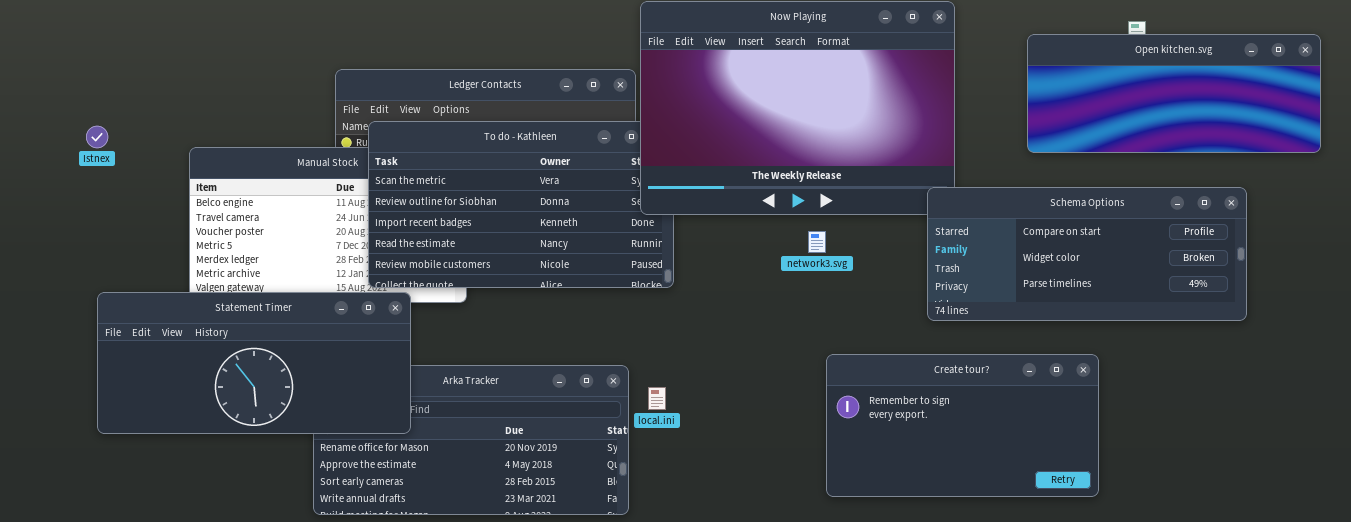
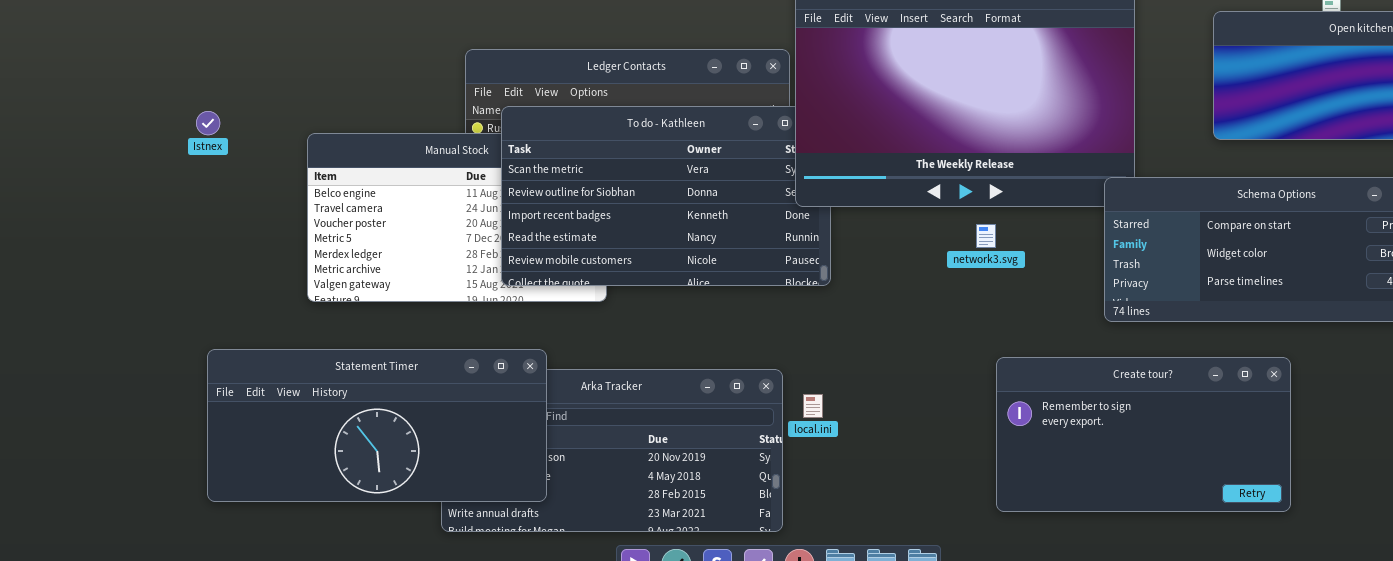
Statement Timer: [97,292,411,434] -> [207,349,547,502], moved

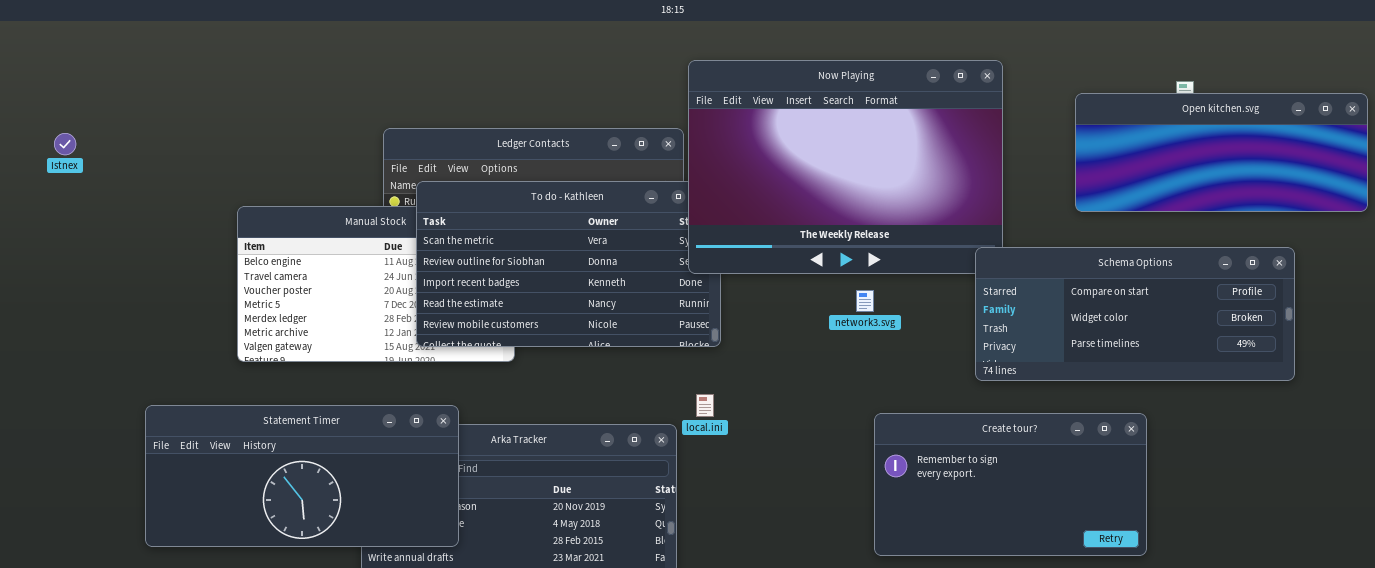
Istnex: [196,111,220,135] -> [54,133,76,155], moved
local.ini: [803,394,823,418] -> [696,394,714,417], moved

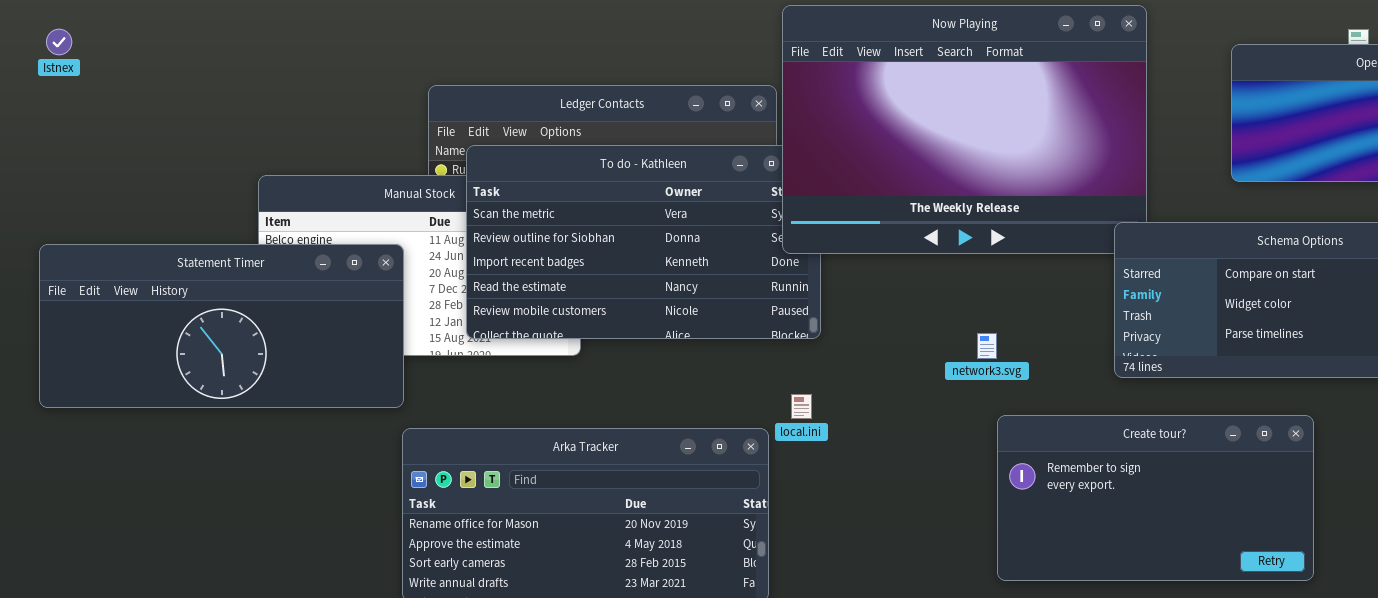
Istnex: [54,133,76,155] -> [46,29,72,55], moved
network3.svg: [856,290,874,312] -> [977,333,997,359], moved
Statement Timer: [145,405,459,547] -> [39,244,404,408], moved

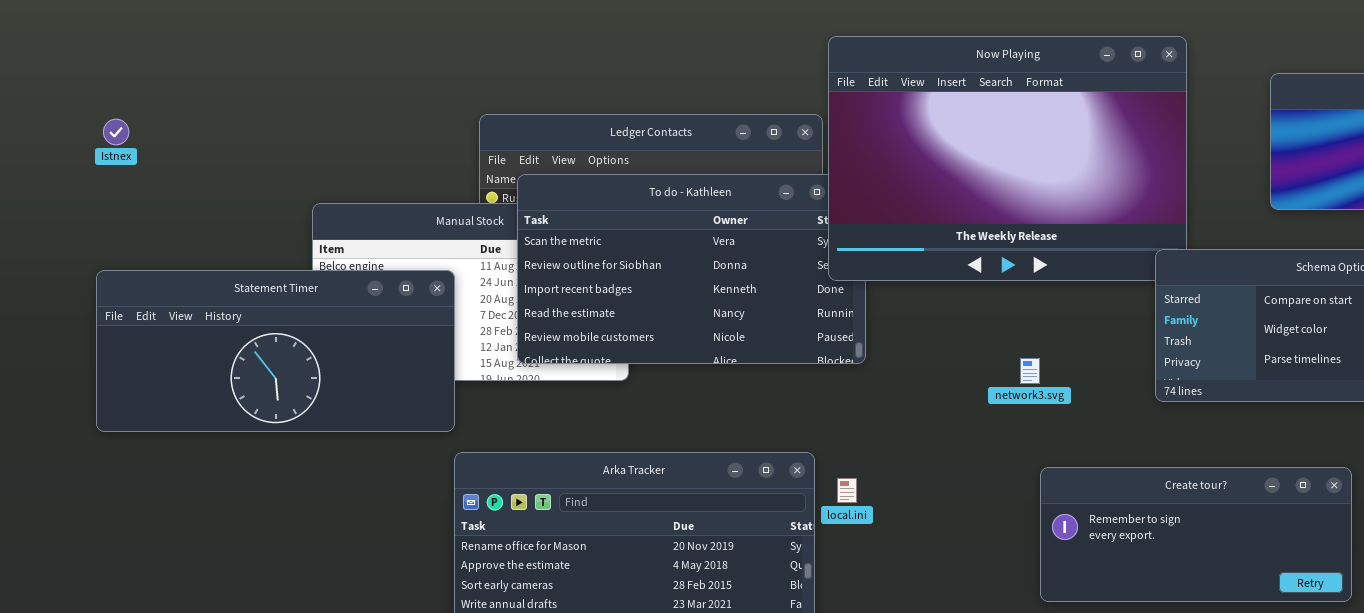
Istnex: [46,29,72,55] -> [103,119,129,145], moved
local.ini: [791,394,812,419] -> [837,478,857,503], moved
Create tour?: [997,415,1314,581] -> [1040,467,1352,602], resized

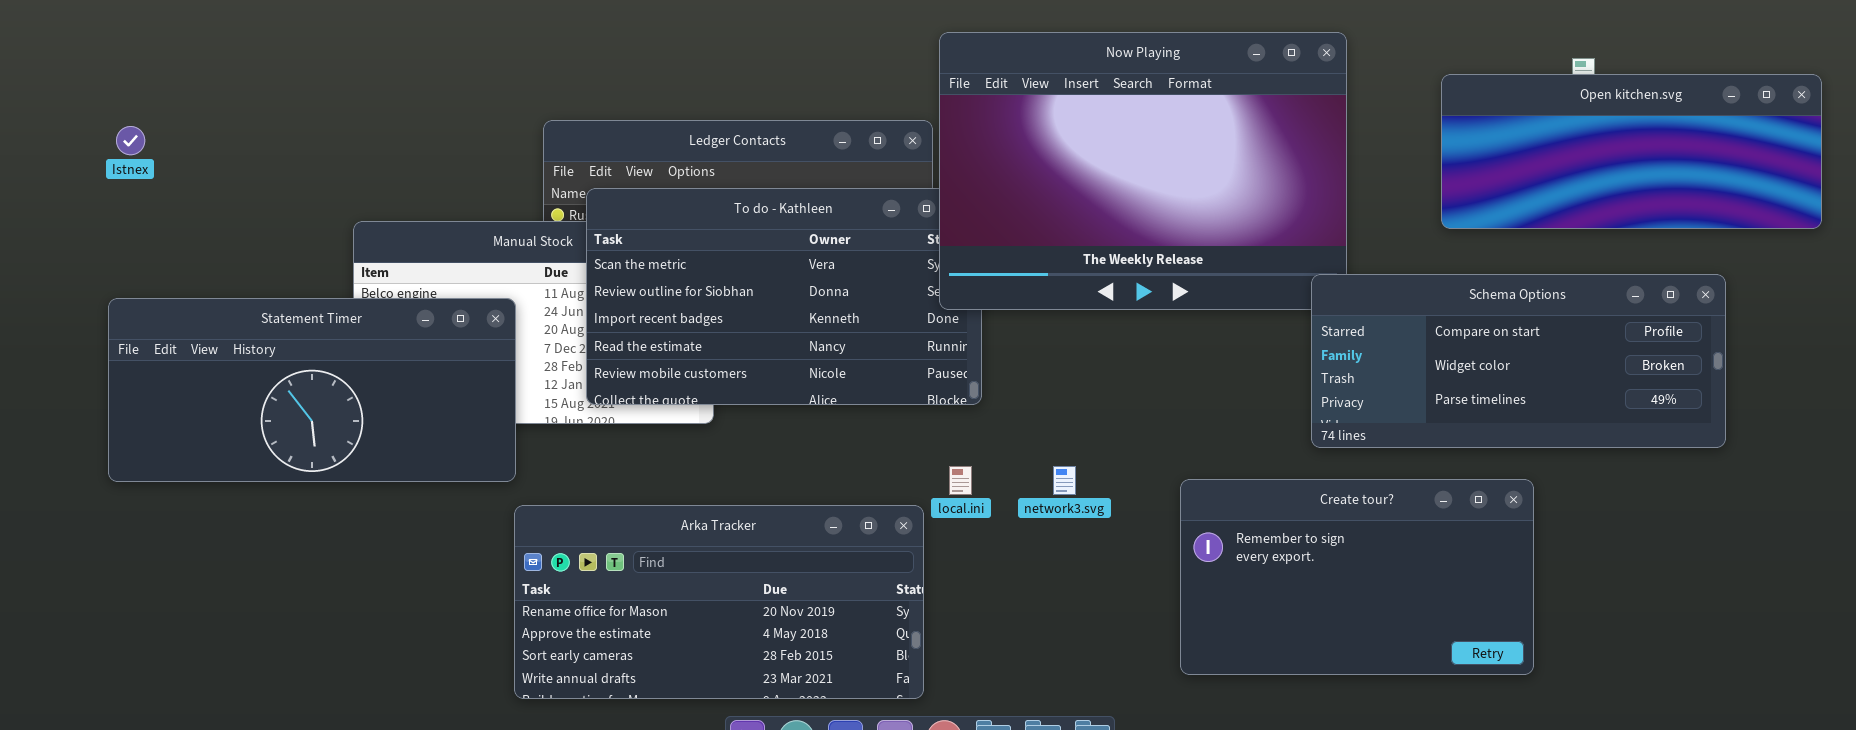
network3.svg: [1020,358,1040,384] -> [1053,466,1076,495], moved
Create tour?: [1040,467,1352,602] -> [1180,479,1534,675], resized
local.ini: [837,478,857,503] -> [949,466,972,495], moved

